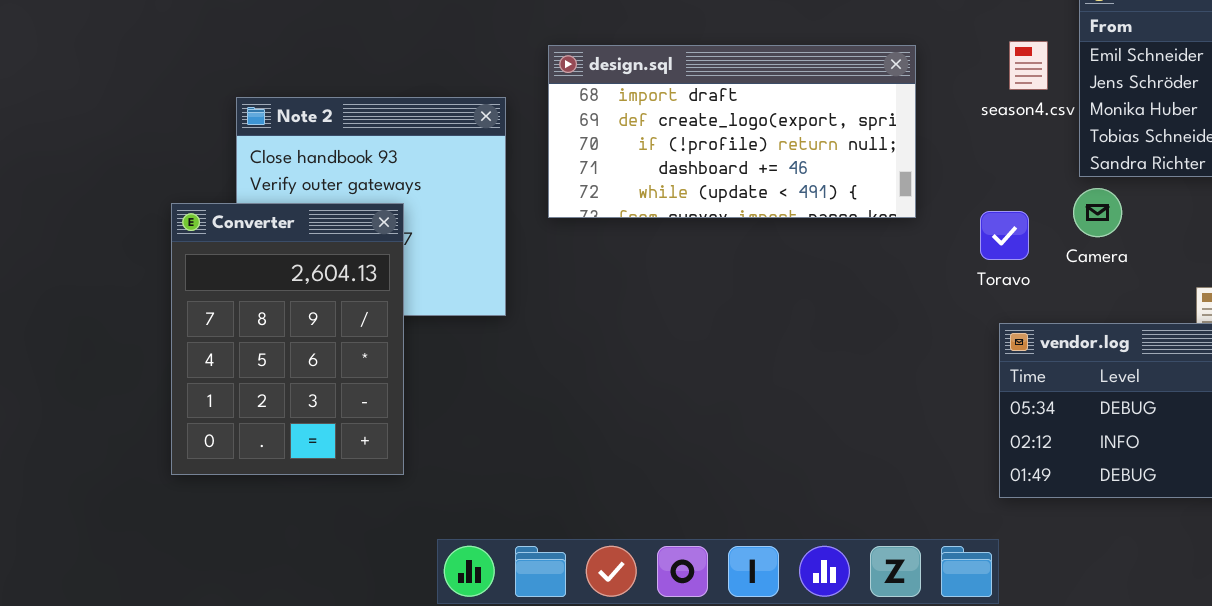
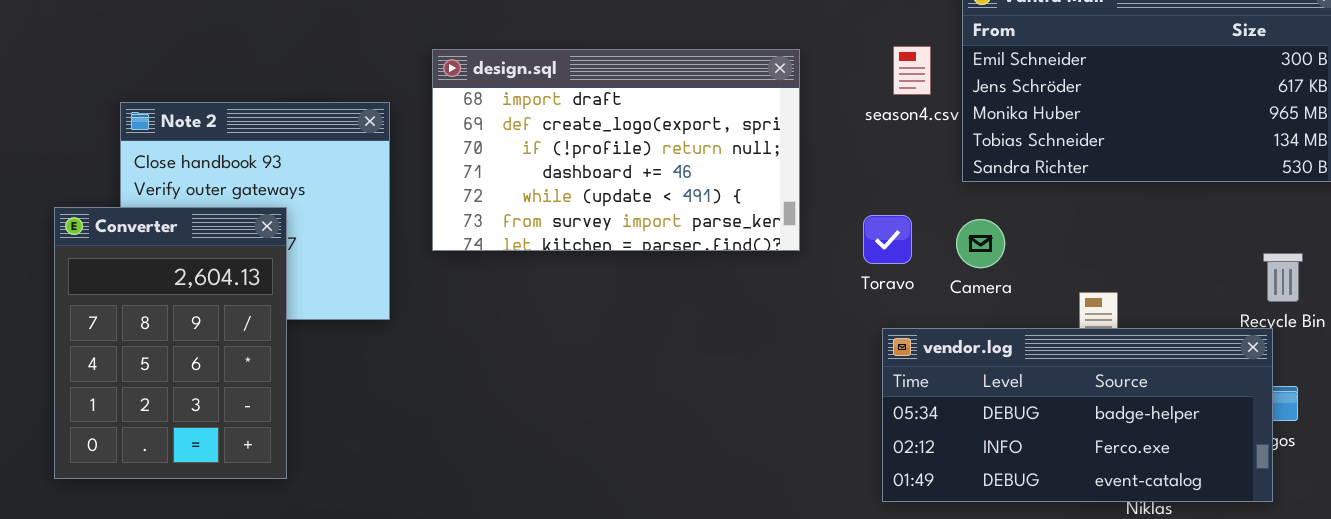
design.sql: [548,45,916,218] -> [432,49,800,251], resized
Camera: [1073,188,1122,237] -> [956,219,1005,268], moved

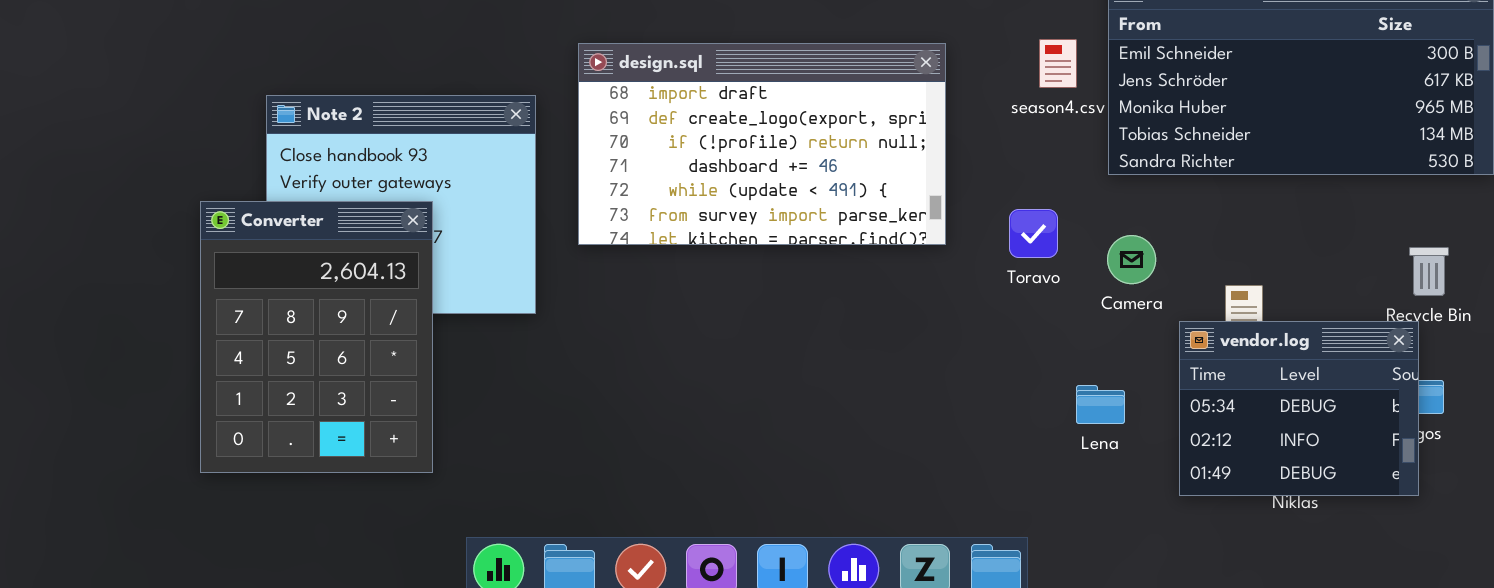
Camera: [956,219,1005,268] -> [1107,235,1156,284], moved
vendor.log: [882,328,1273,502] -> [1179,321,1419,496], resized

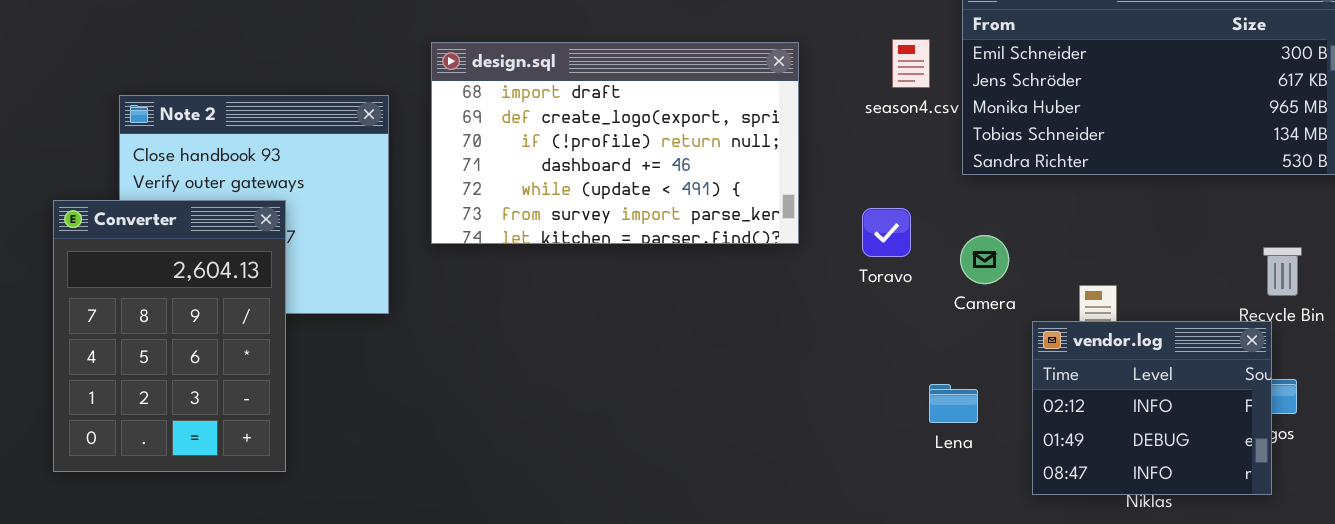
vendor.log: [1179,321,1419,496] -> [1032,321,1272,495], scrolled down 1 row

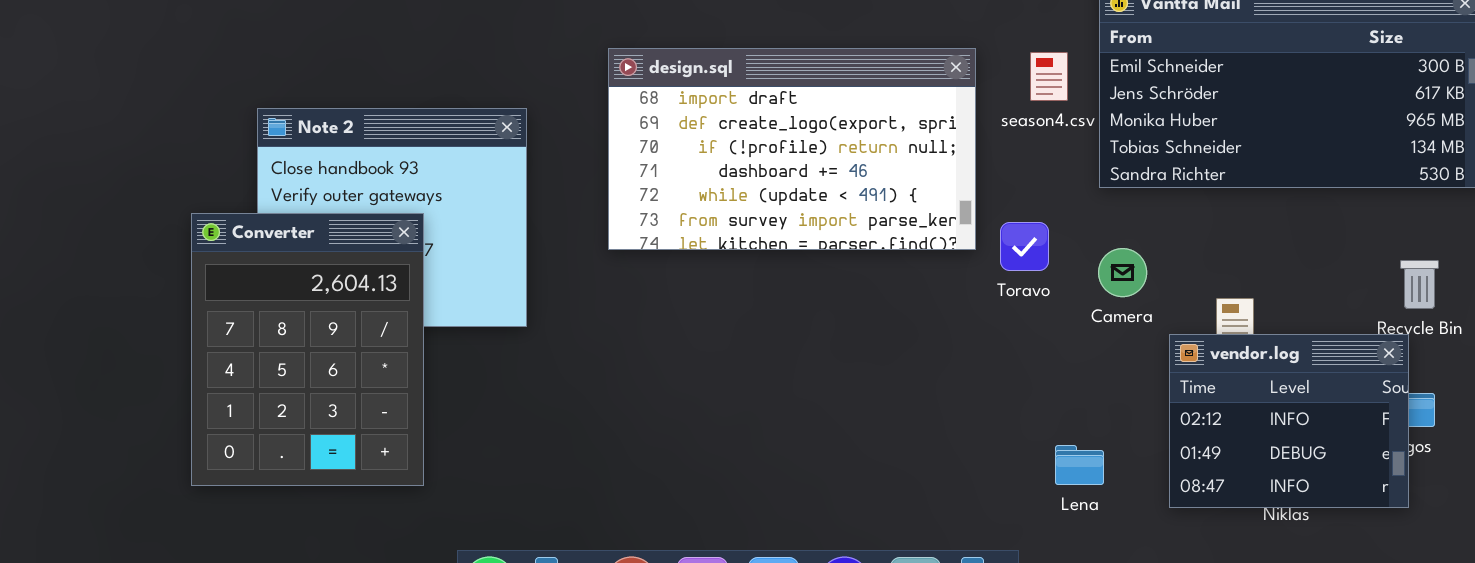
design.sql: [431,42,799,244] -> [608,48,976,250], moved
Lena: [929,384,978,423] -> [1055,445,1104,485], moved

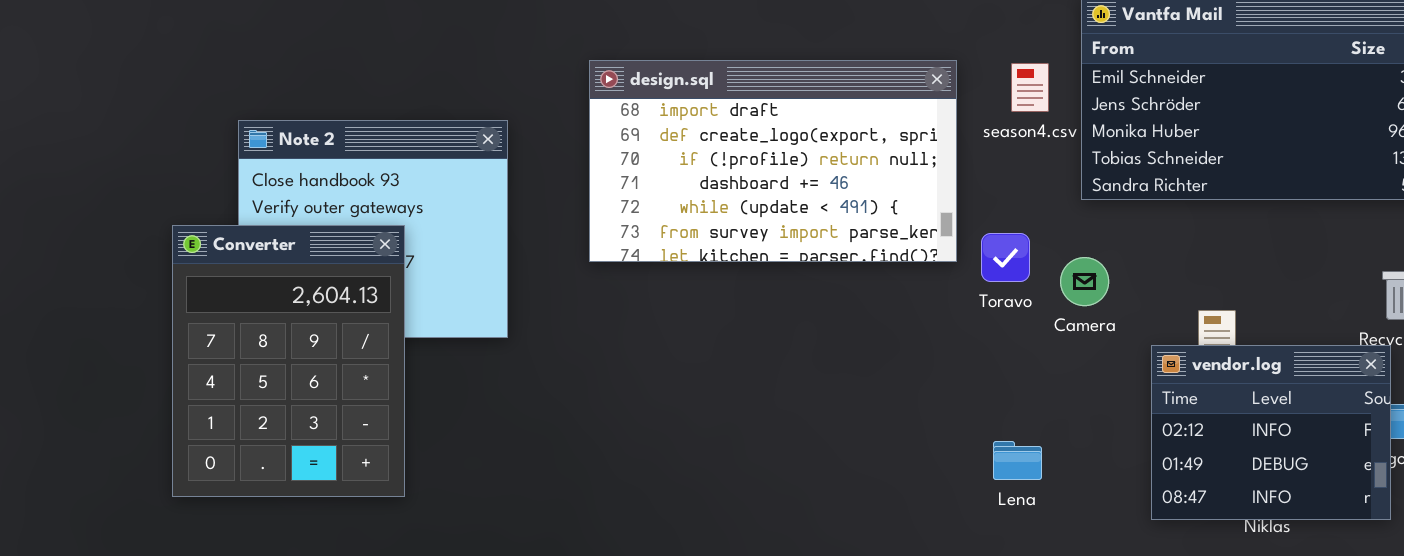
Camera: [1098,248,1147,297] -> [1060,257,1109,306], moved
Lena: [1055,445,1104,485] -> [993,441,1042,480], moved

